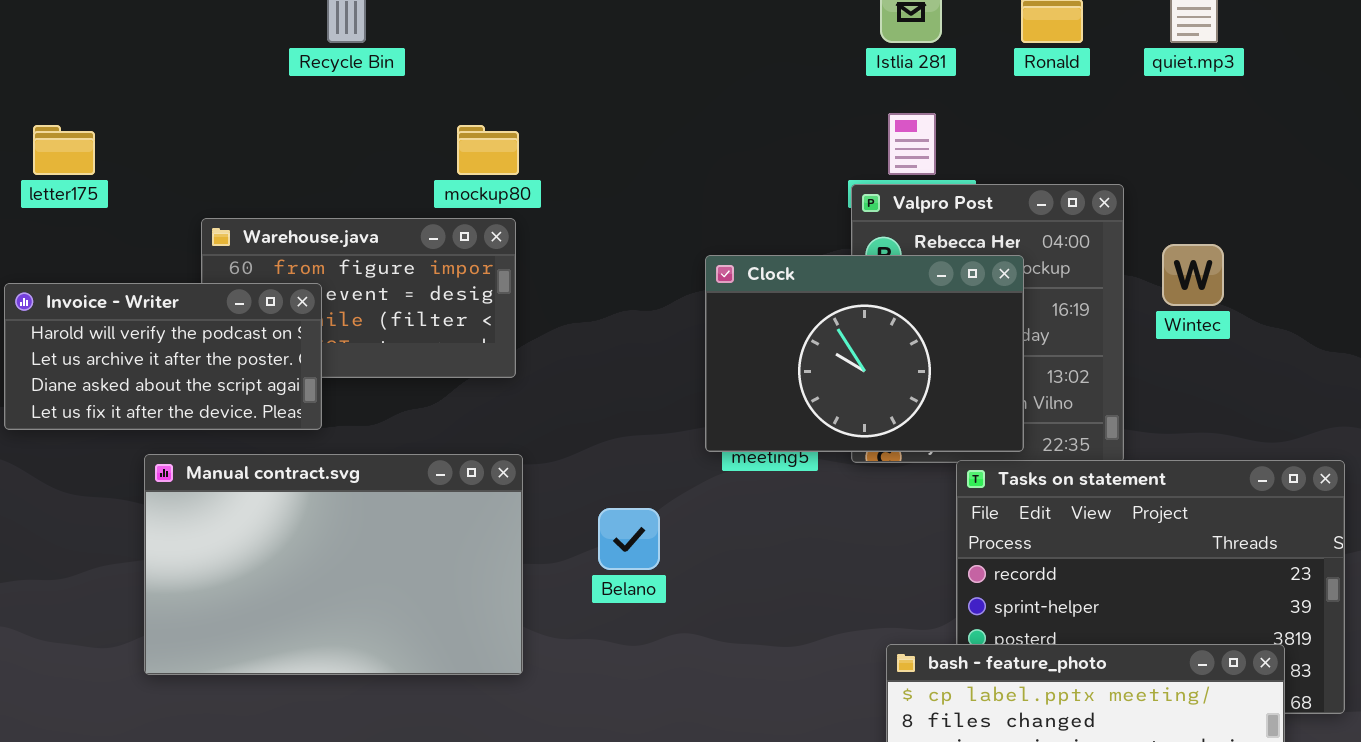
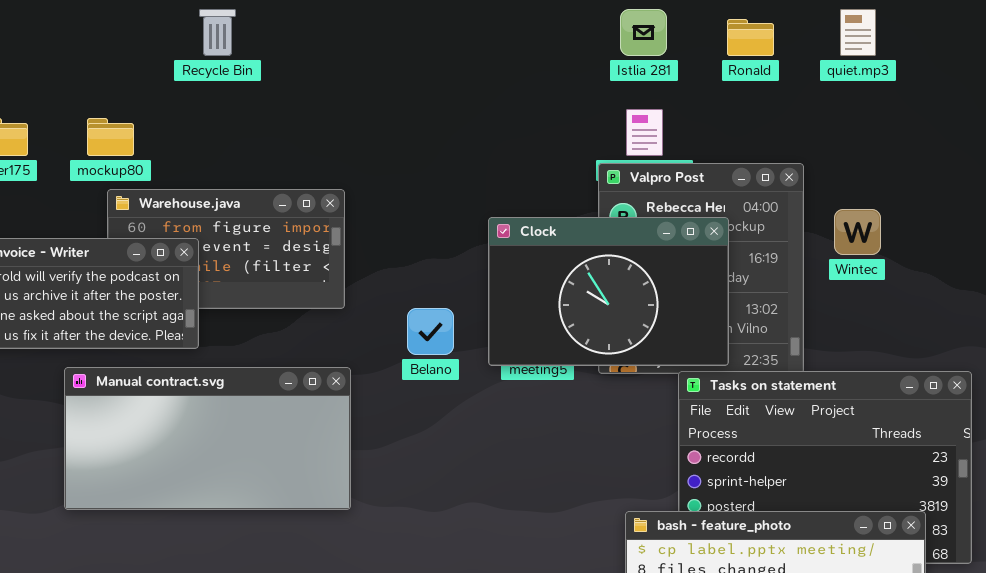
mockup80: [457,125,519,175] -> [87,118,134,156], moved
Manual contract.svg: [144,454,523,675] -> [64,367,351,510], resized
Belano: [598,508,660,570] -> [407,308,454,355], moved

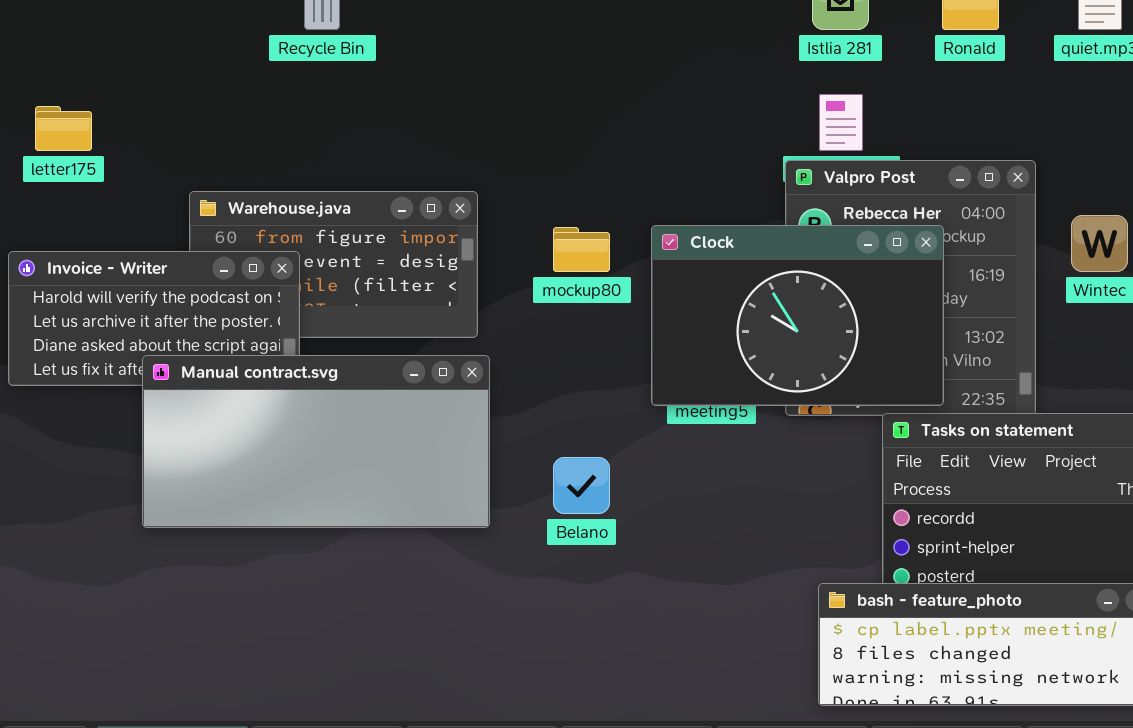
mockup80: [87,118,134,156] -> [553,227,610,272], moved
Belano: [407,308,454,355] -> [553,457,610,514], moved
Manual contract.svg: [64,367,351,510] -> [142,355,490,528], moved

